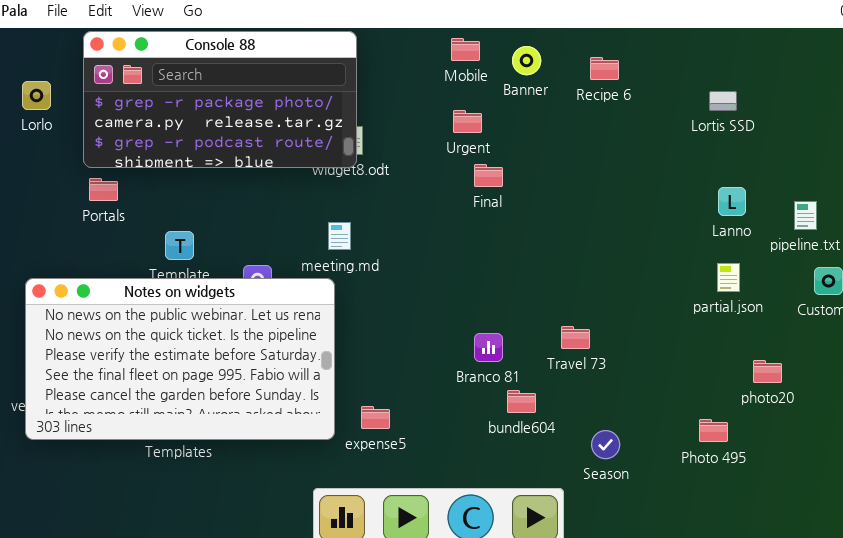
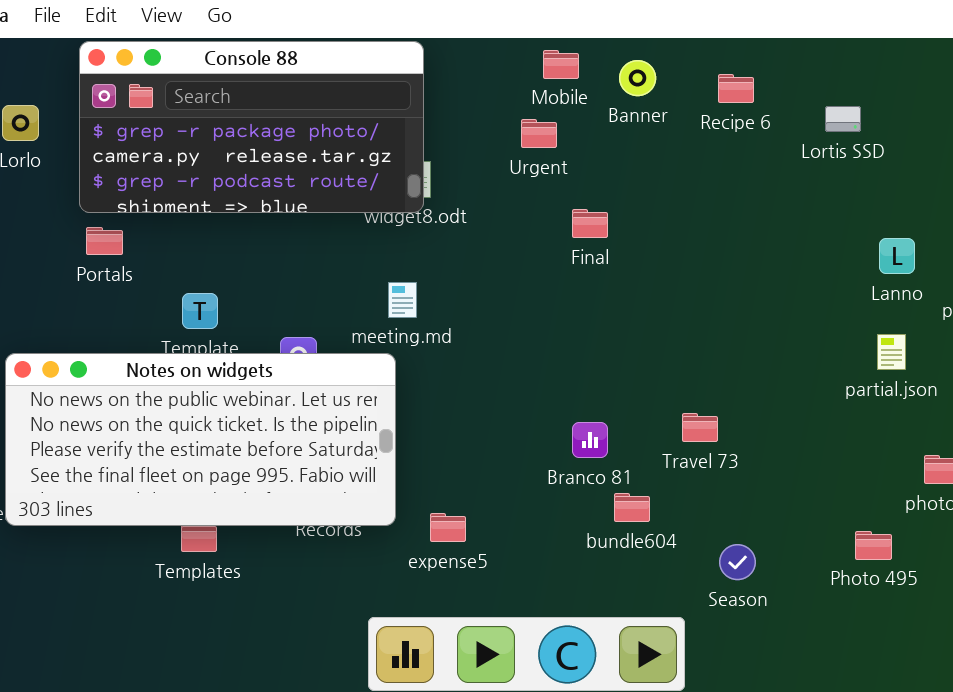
Lortis SSD: [709,91,737,111] -> [825,106,861,132], moved
Urgent: [453,110,482,133] -> [521,119,557,148], moved
Notes on widgets: [25,278,335,440] -> [5,353,396,526], resized

